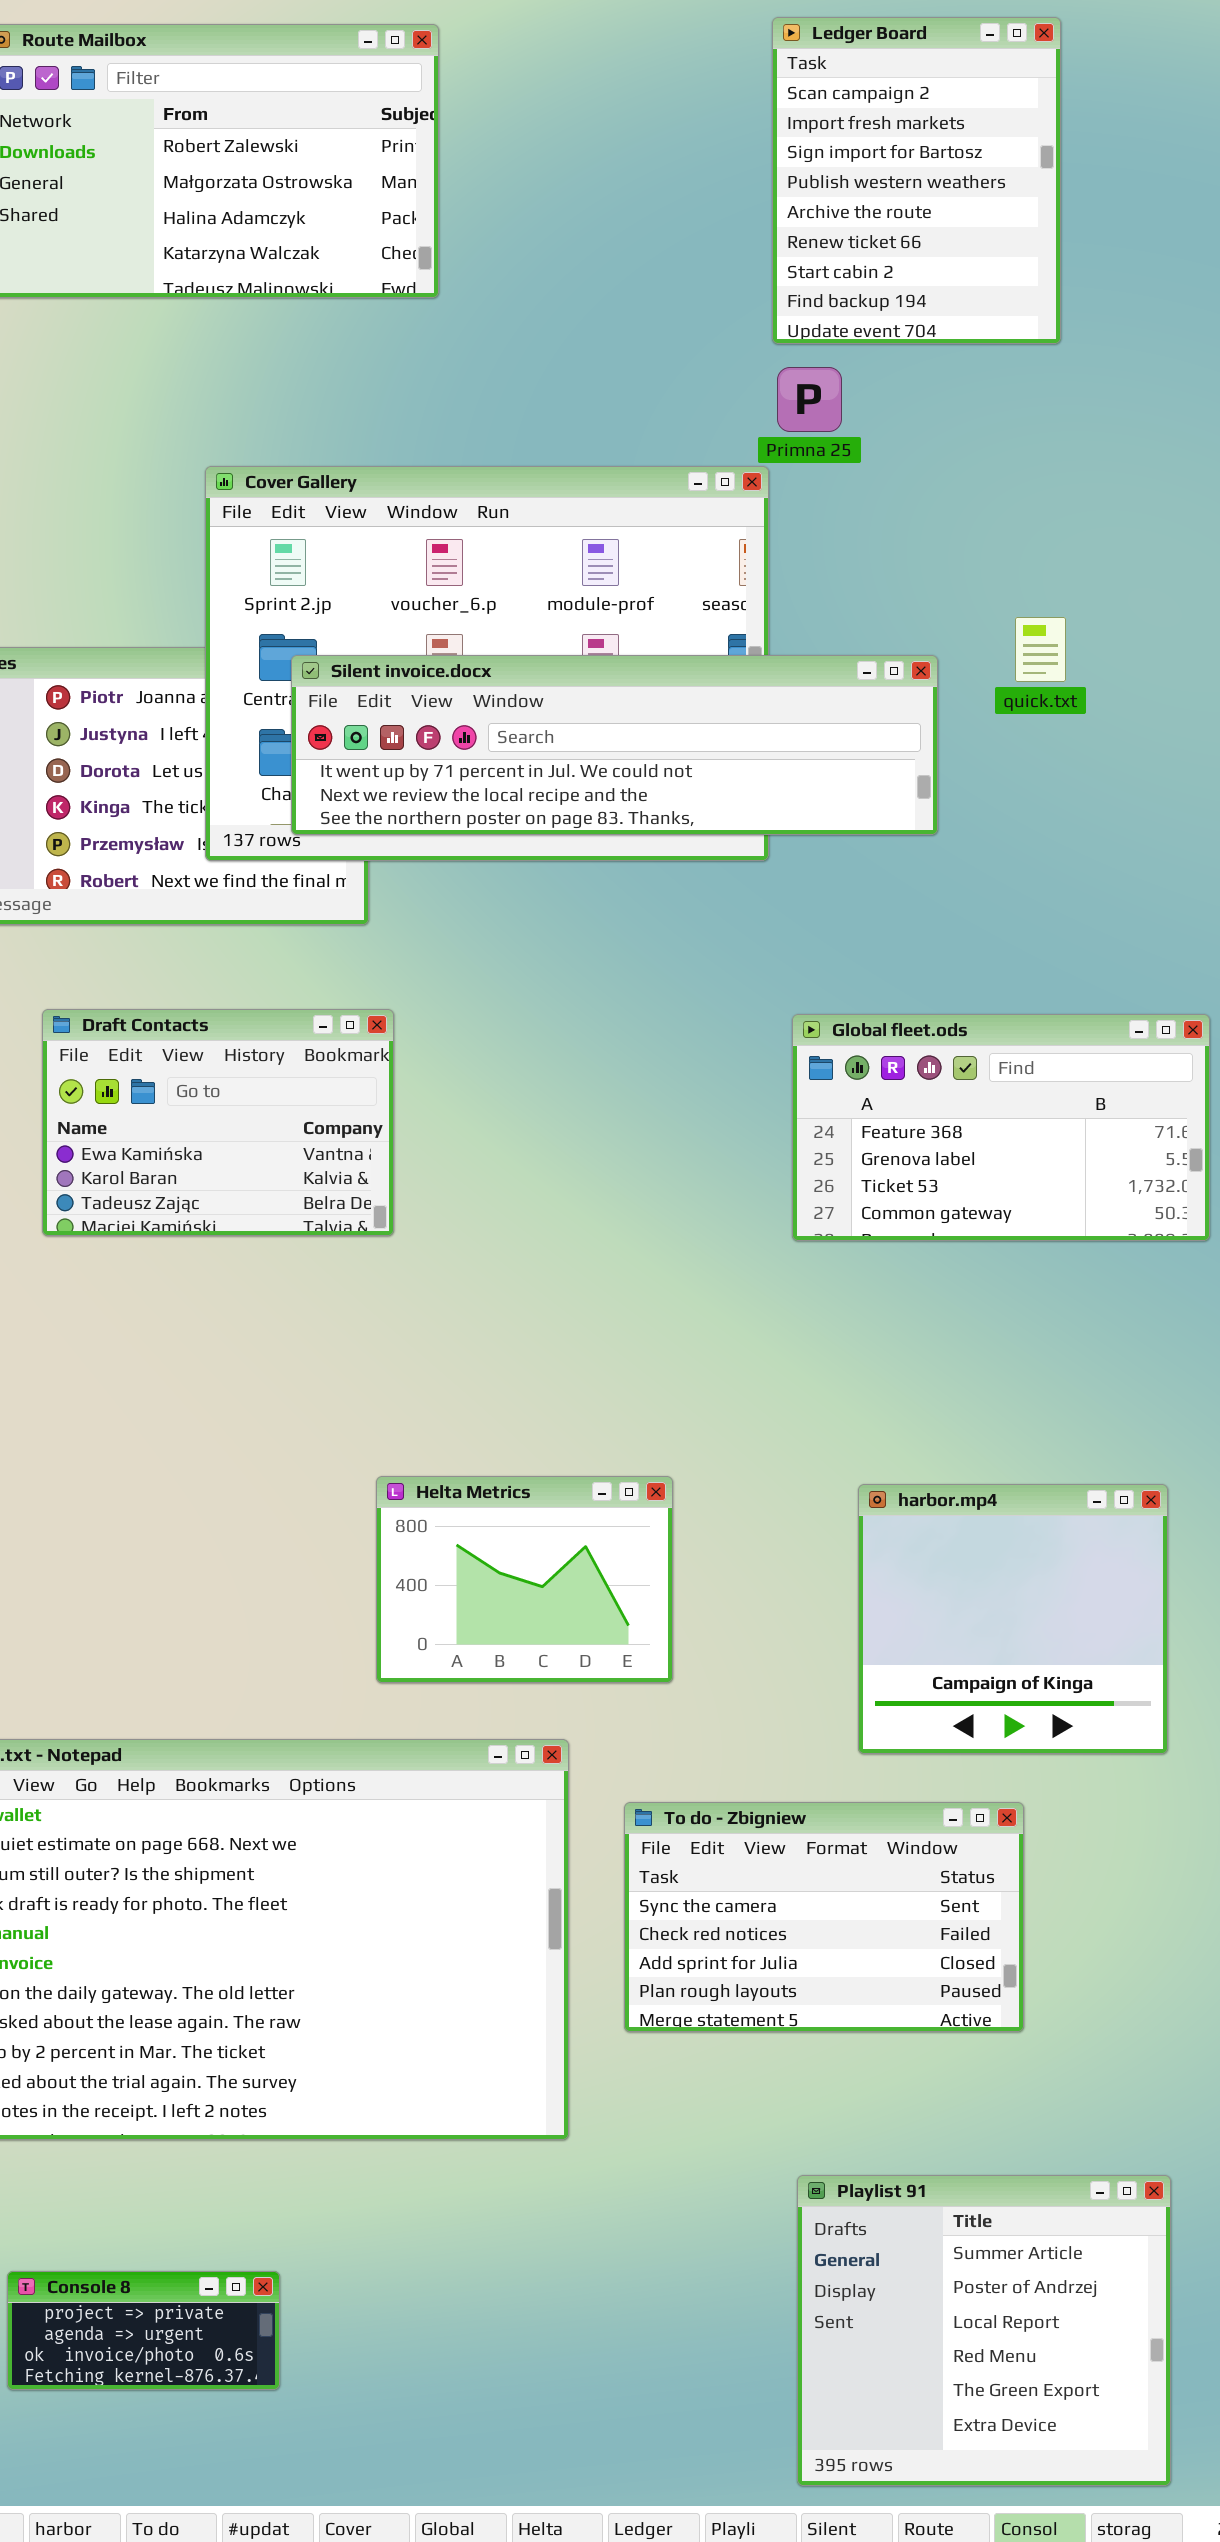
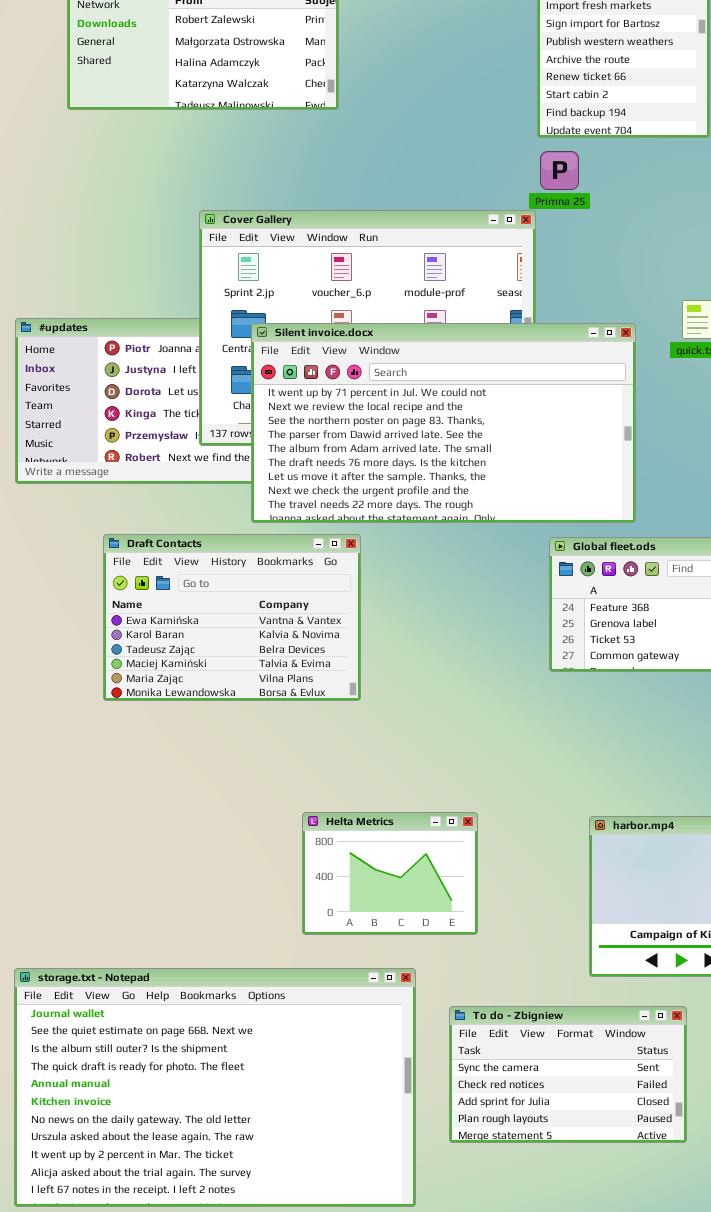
Silent invoice.docx: [291,655,938,835] -> [251,323,636,523], resized
Draft Contacts: [42,1009,394,1236] -> [103,534,361,701], resized

